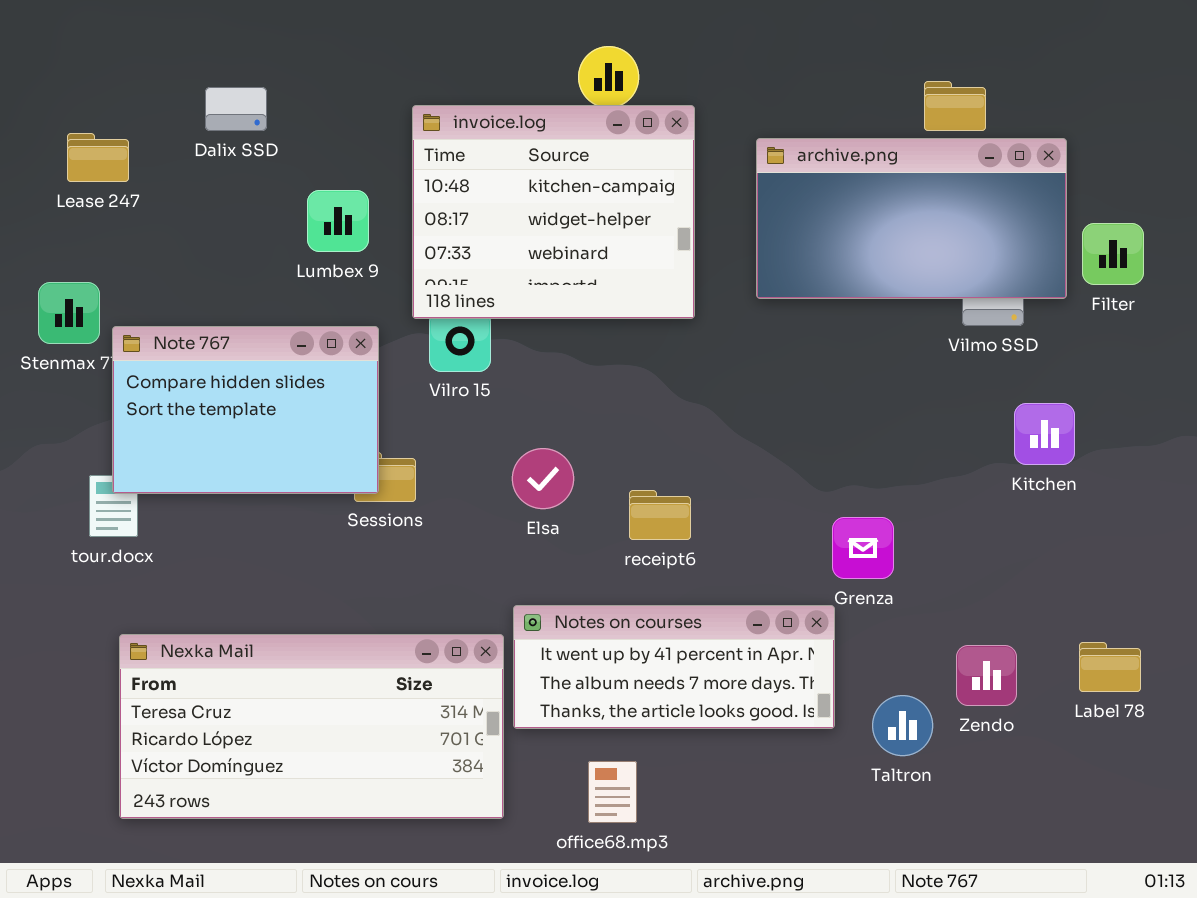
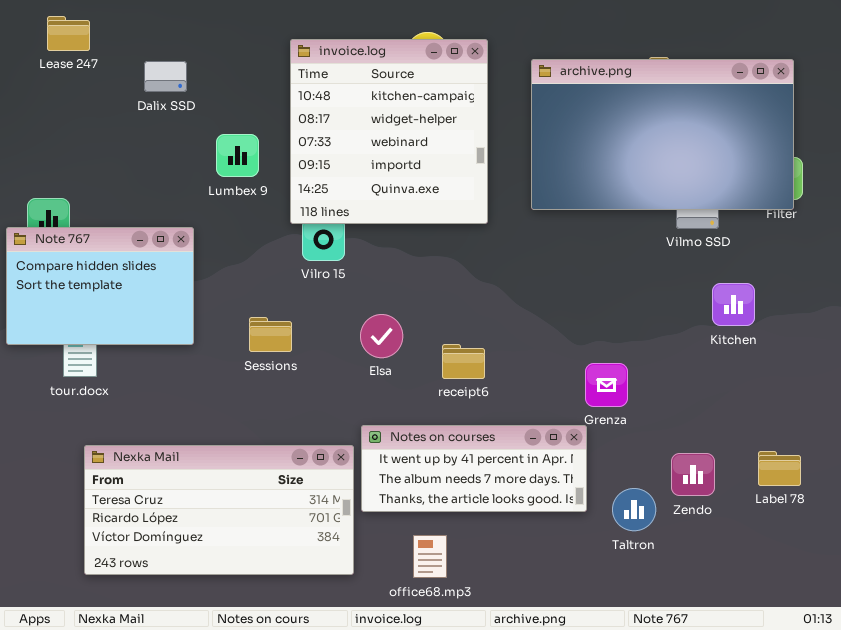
invoice.log: [412,105,695,319] -> [290,39,488,224], resized
Lease 247: [67,133,129,182] -> [47,16,90,51], moved
archive.png: [756,138,1067,299] -> [531,59,794,210], resized
Note 767: [112,326,379,494] -> [6,227,194,345], moved

